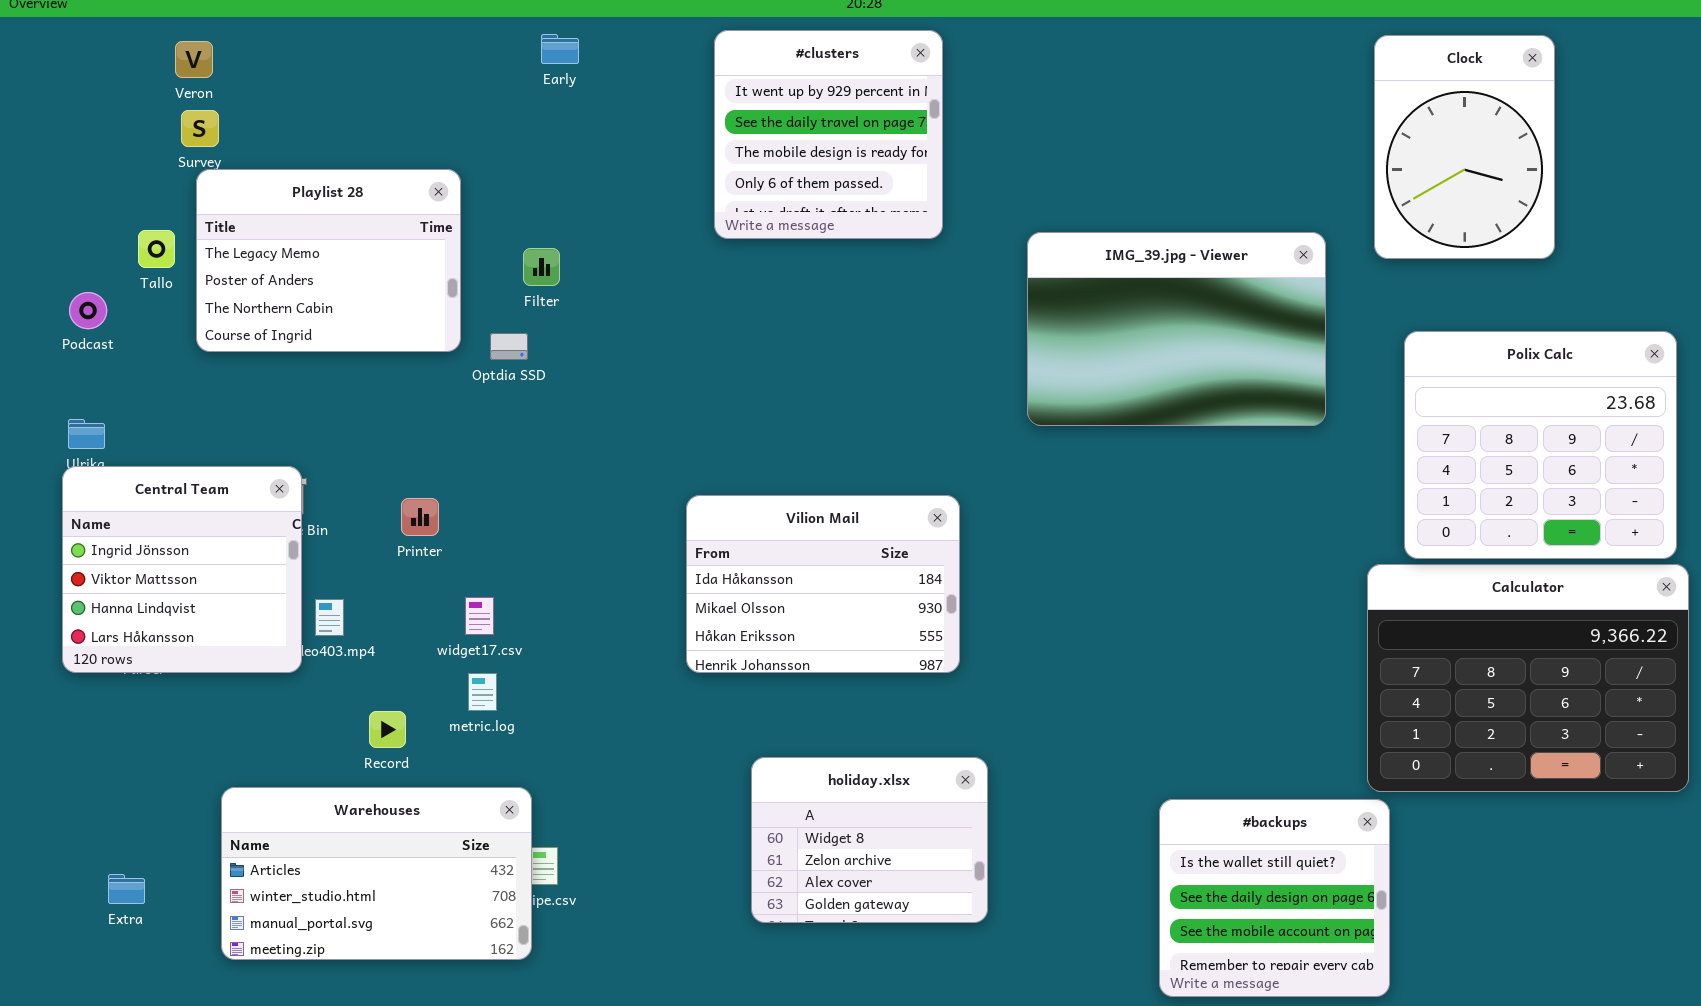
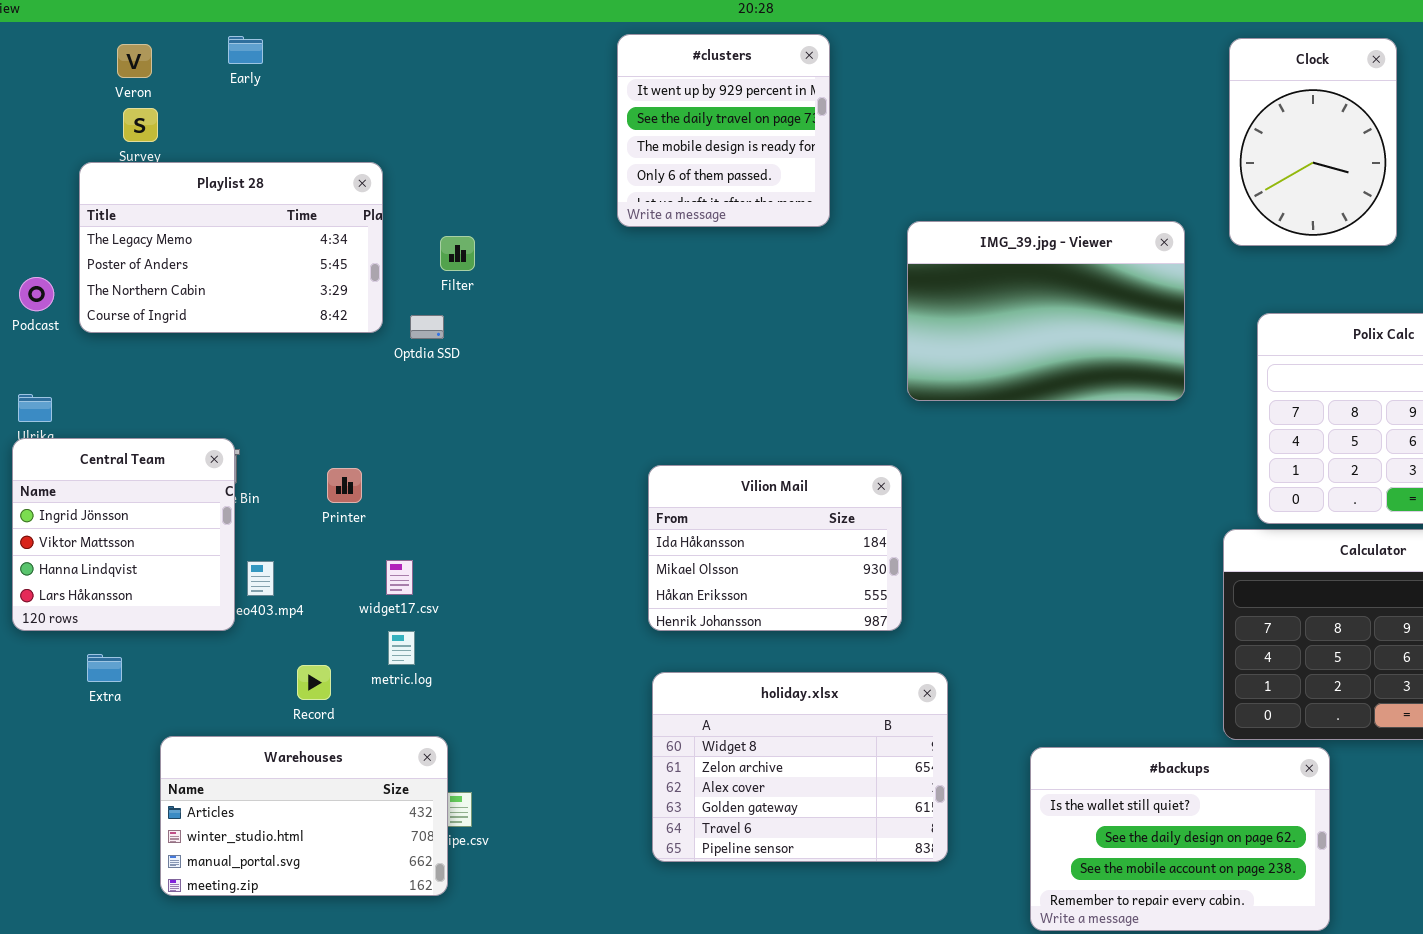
Early: [541,34,579,64] -> [228,36,263,64], moved
Playlist 28: [196,169,461,352] -> [79,162,383,333], resized
Vilion Mail: [686,495,960,673] -> [648,465,902,631], moved
holiday.xlsx: [751,757,988,923] -> [652,672,948,862], resized
#backups: [1159,799,1390,997] -> [1030,747,1330,931], resized
Extra: [108,874,145,904] -> [87,654,122,682], moved

